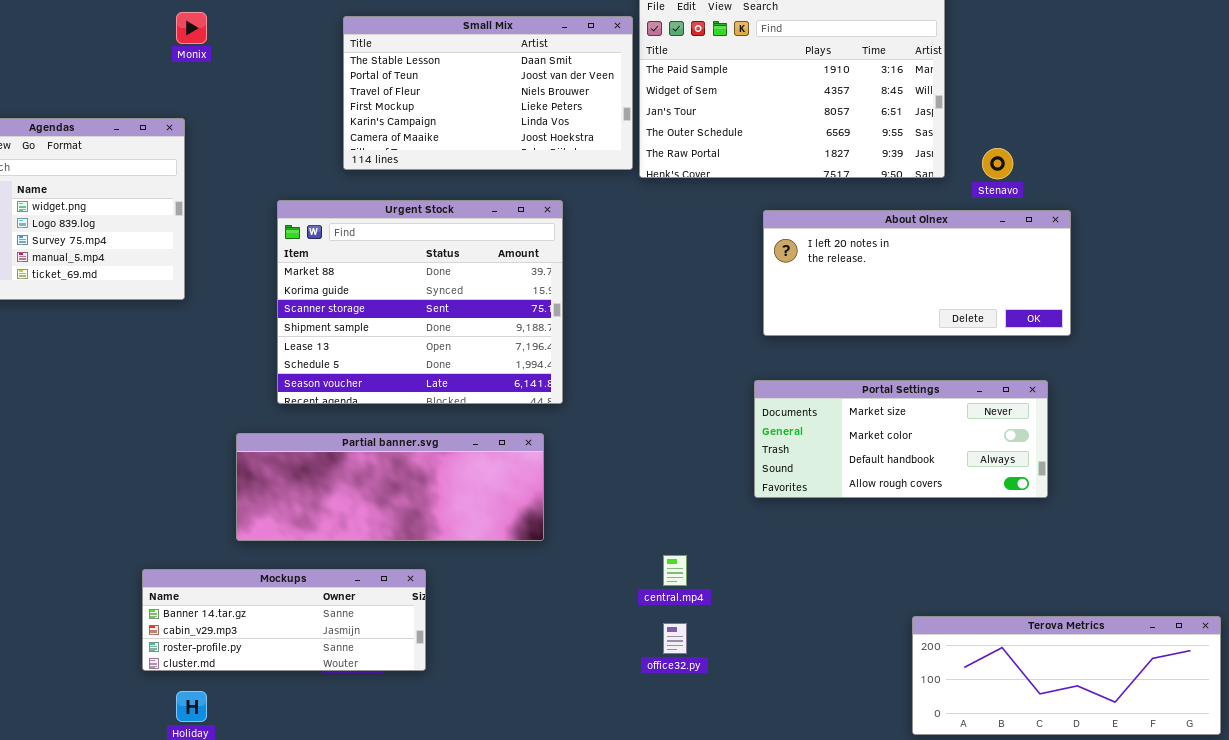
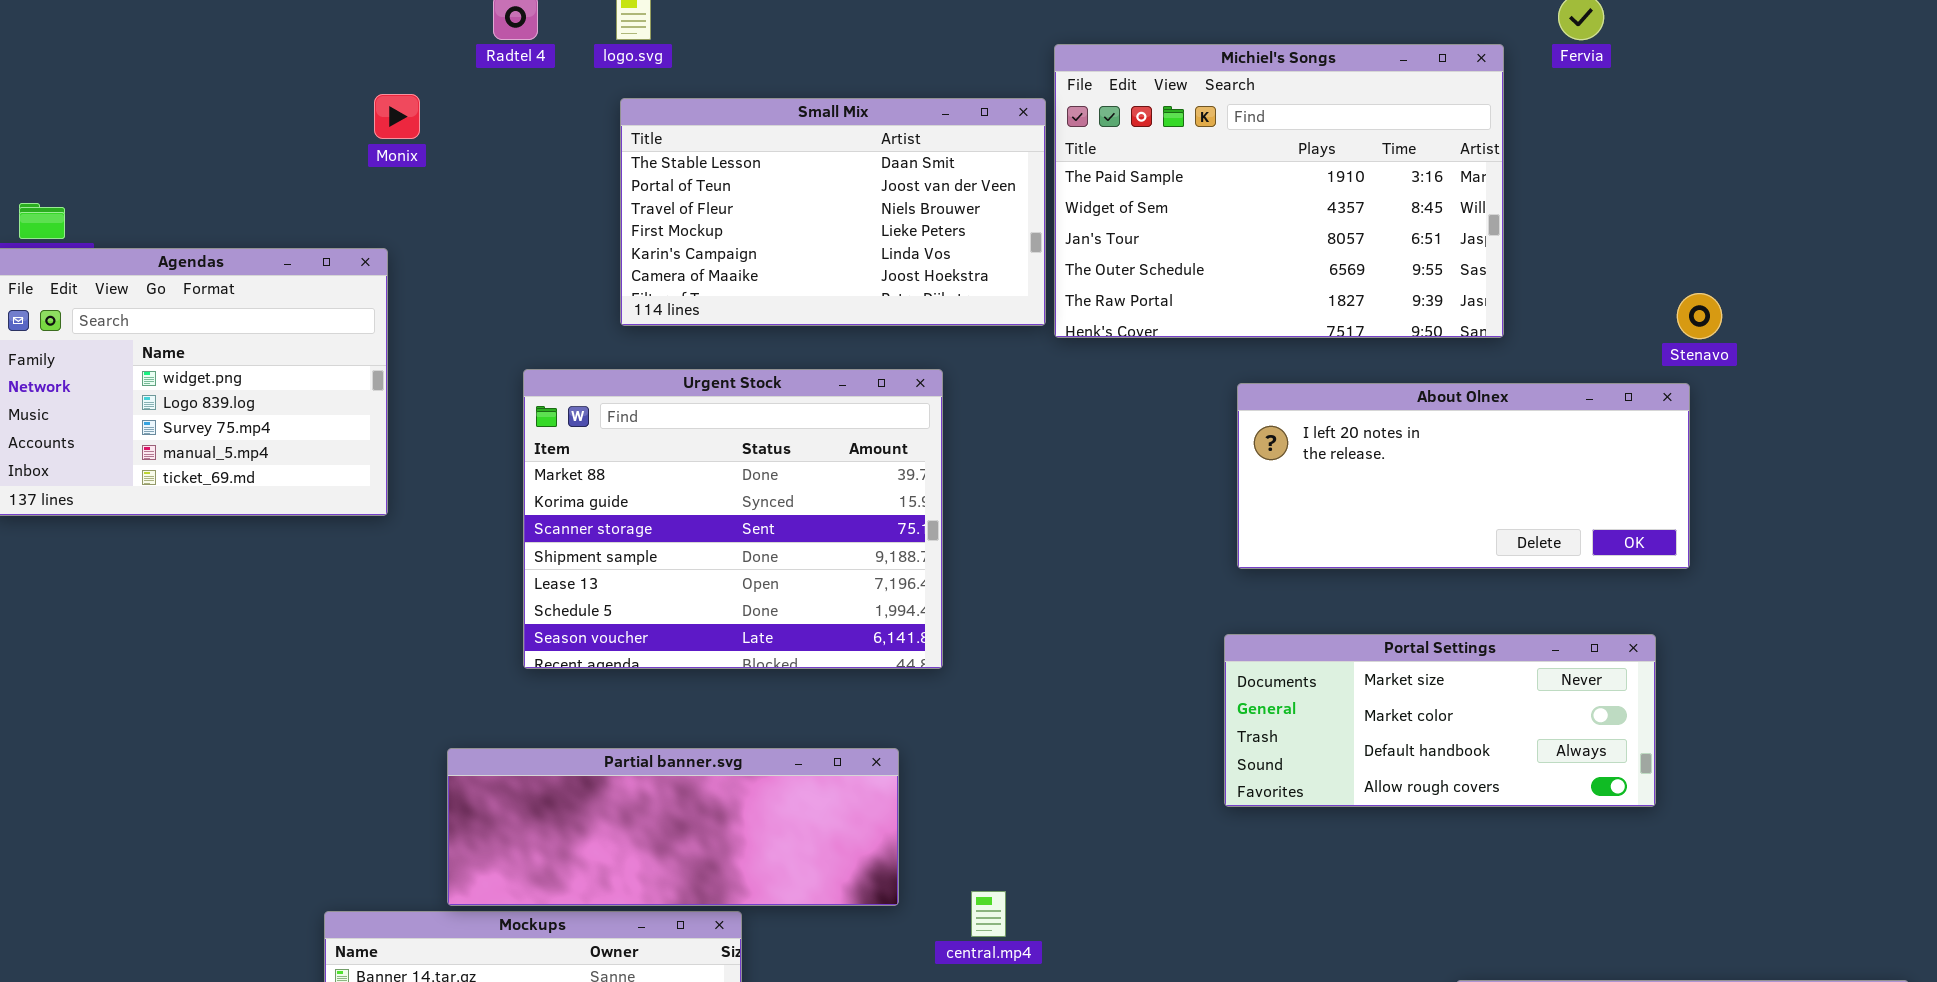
Stenavo: [982,148,1013,179] -> [1677,293,1722,339], moved
Partial banner.svg: [236,433,544,541] -> [447,748,899,906], moved
central.mp4: [663,555,687,586] -> [971,891,1006,937], moved

